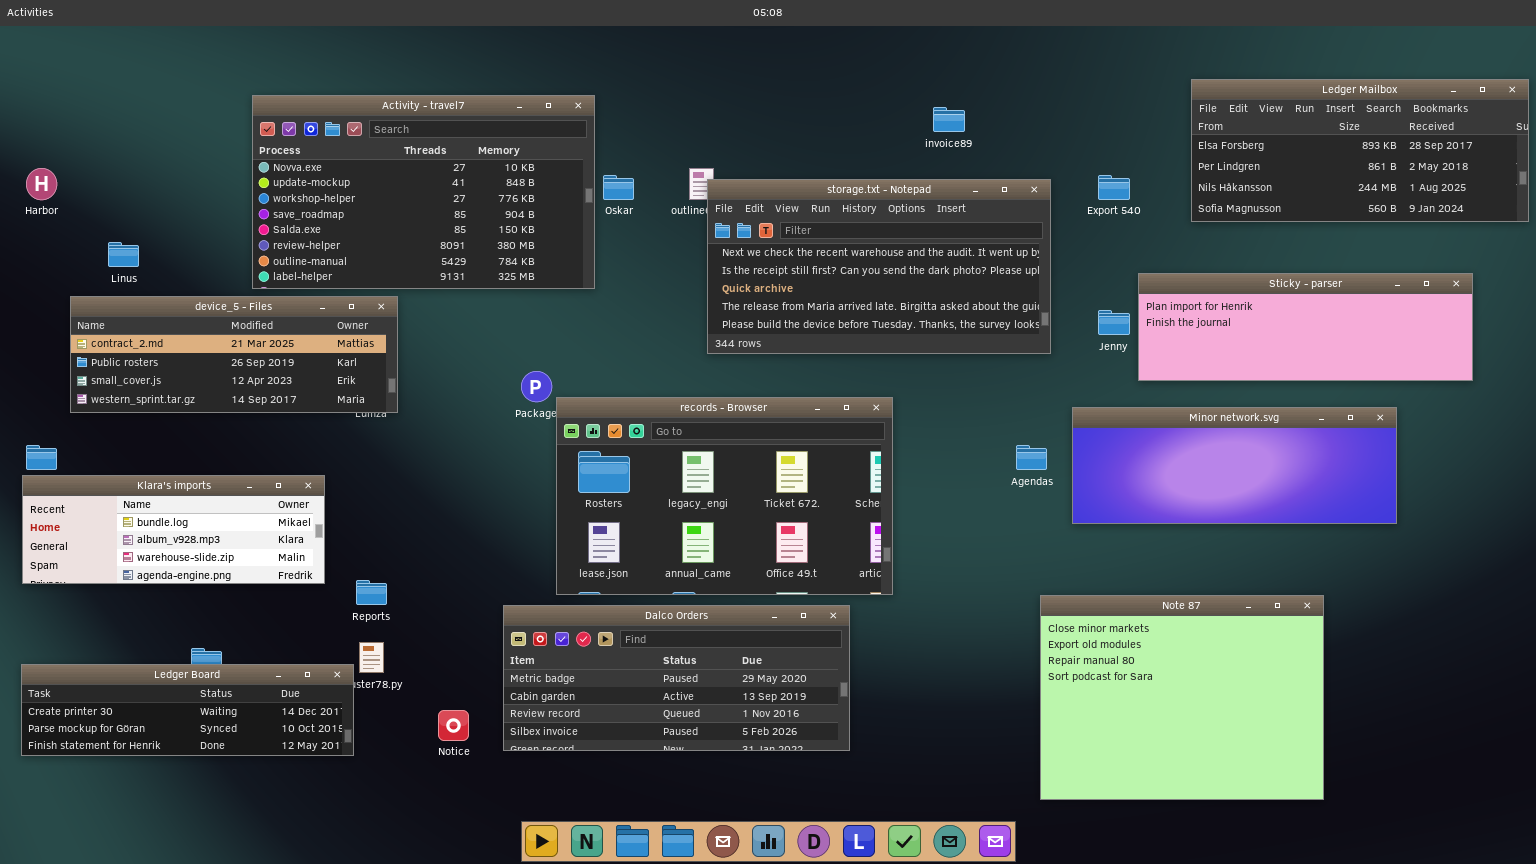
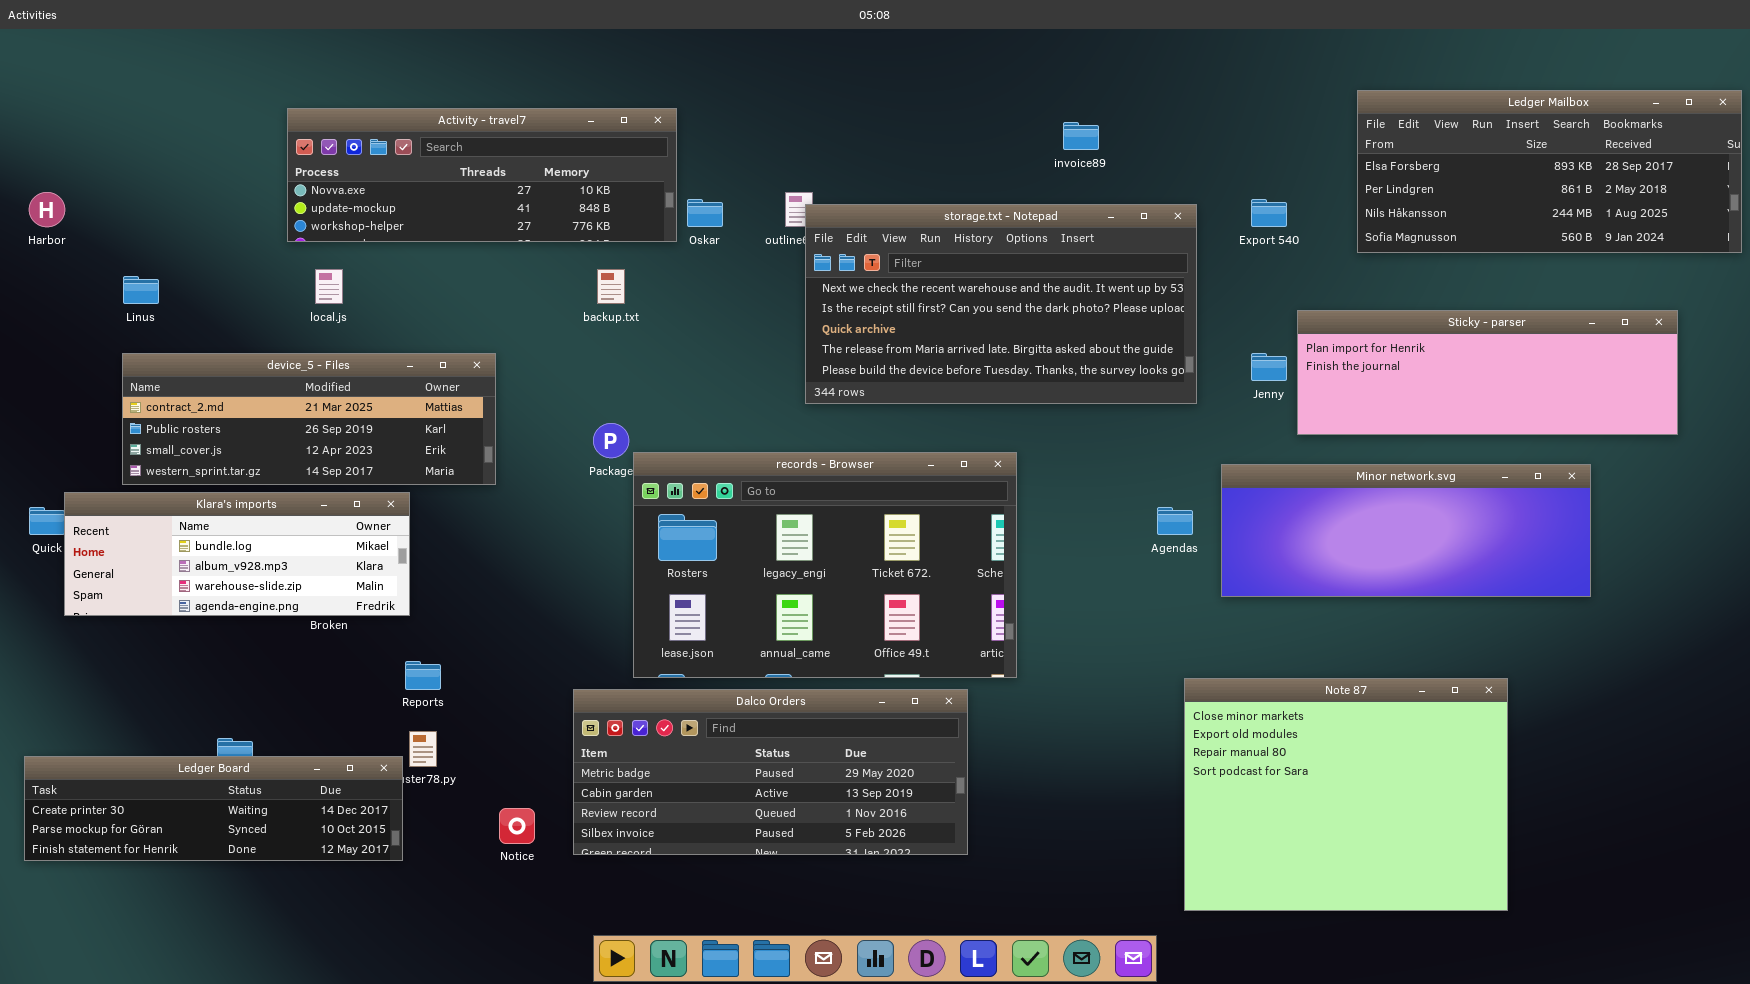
Activity - travel7: [252,95,595,289] -> [287,108,677,242], resized
device_5 - Files: [70,296,398,413] -> [122,353,496,485], moved
Klara's imports: [22,475,325,584] -> [64,492,410,616], moved

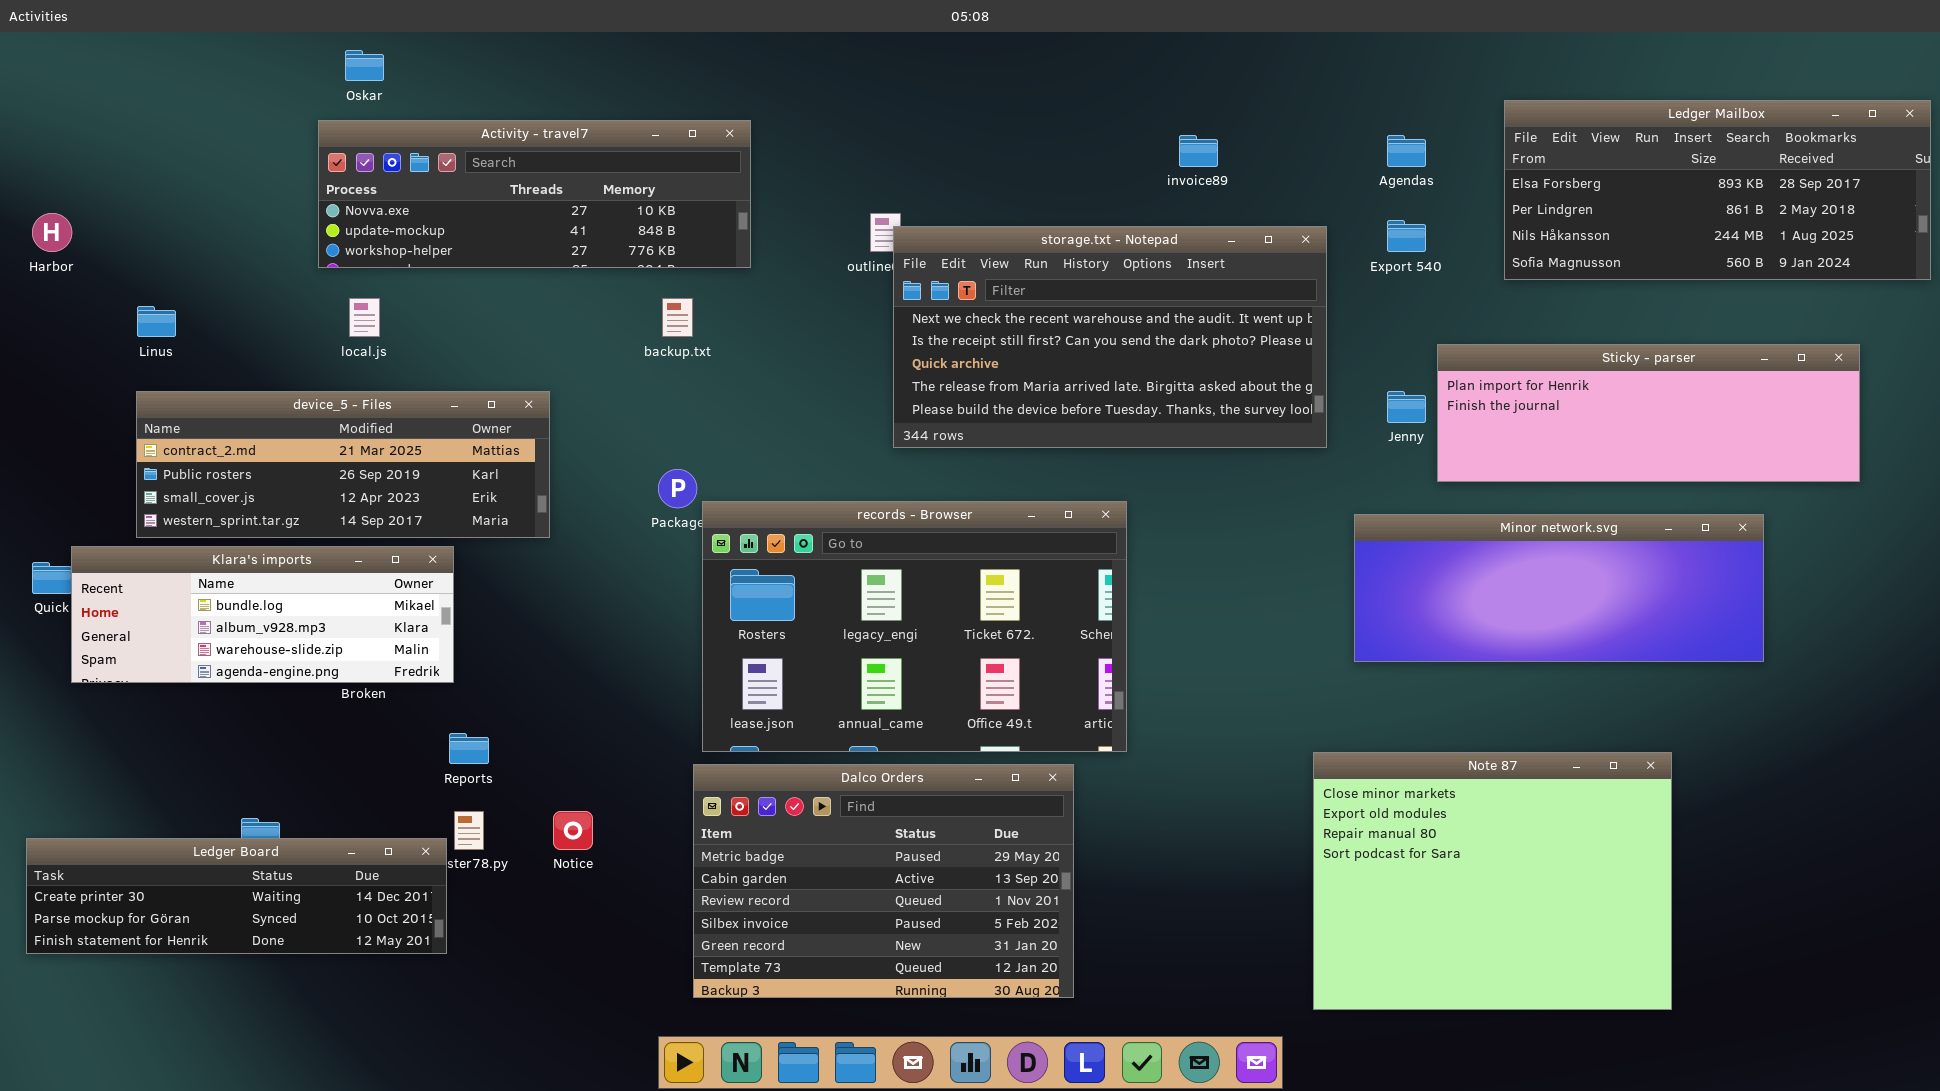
Oskar: [687,199,723,227] -> [345,50,384,81], moved
Agendas: [1157,507,1193,535] -> [1387,135,1426,167], moved
Dalco Orders: [573,689,968,855] -> [693,764,1074,998], resized
Notice: [499,808,535,844] -> [553,811,593,850], moved

